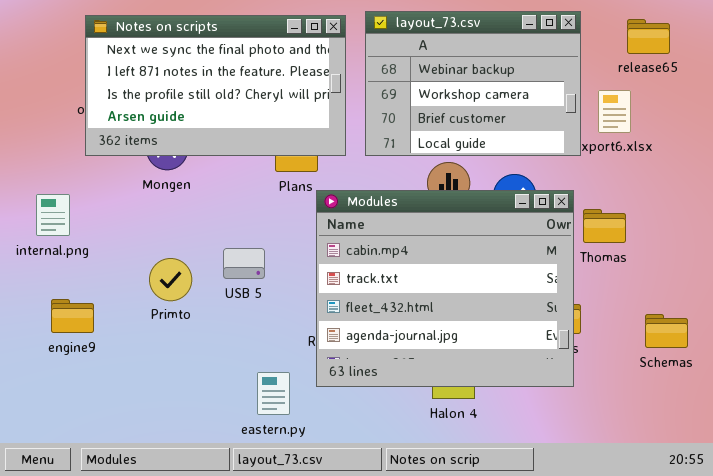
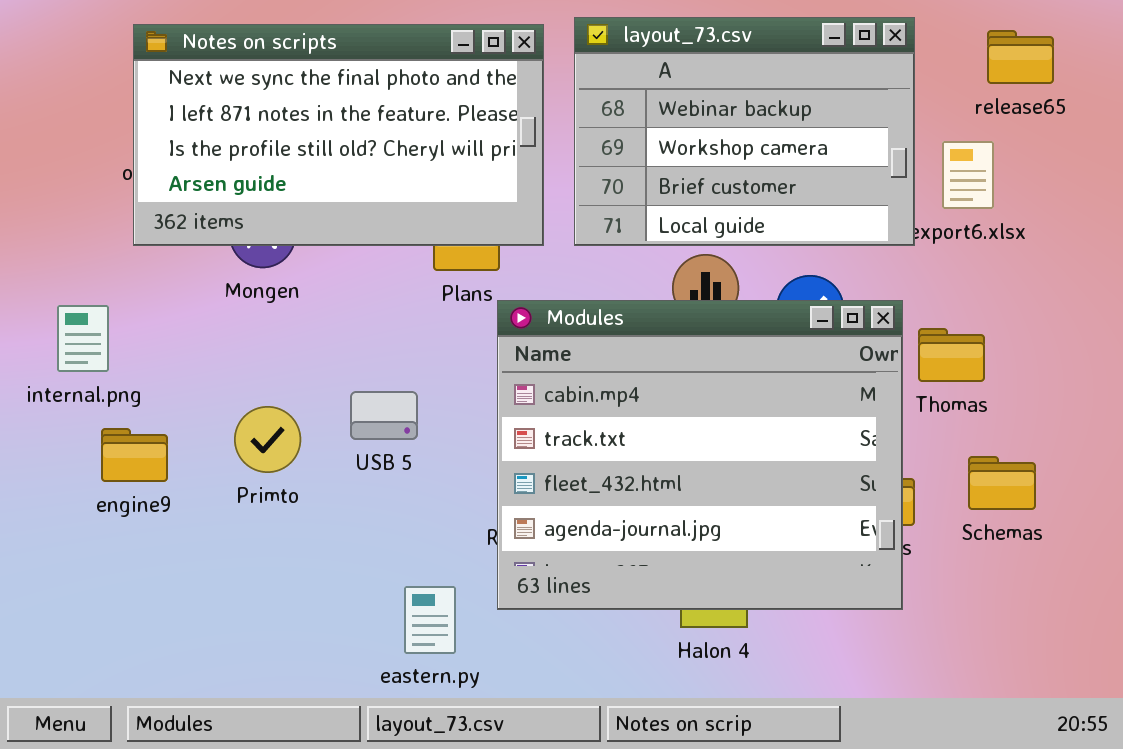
engine9: [51,299,94,333] -> [101,428,168,482], moved
Schemas: [645,314,688,348] -> [968,456,1036,510], moved

